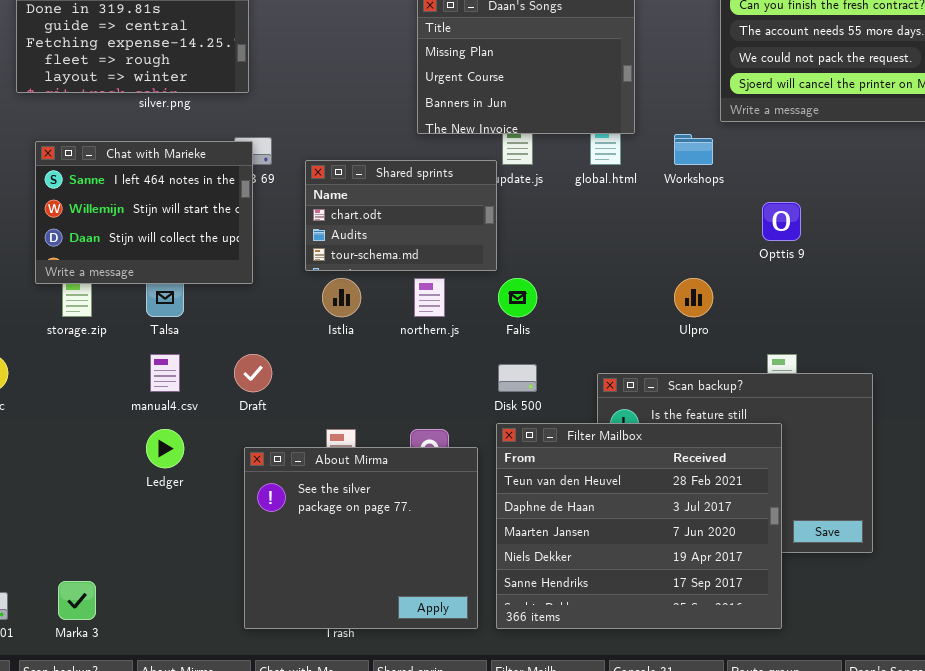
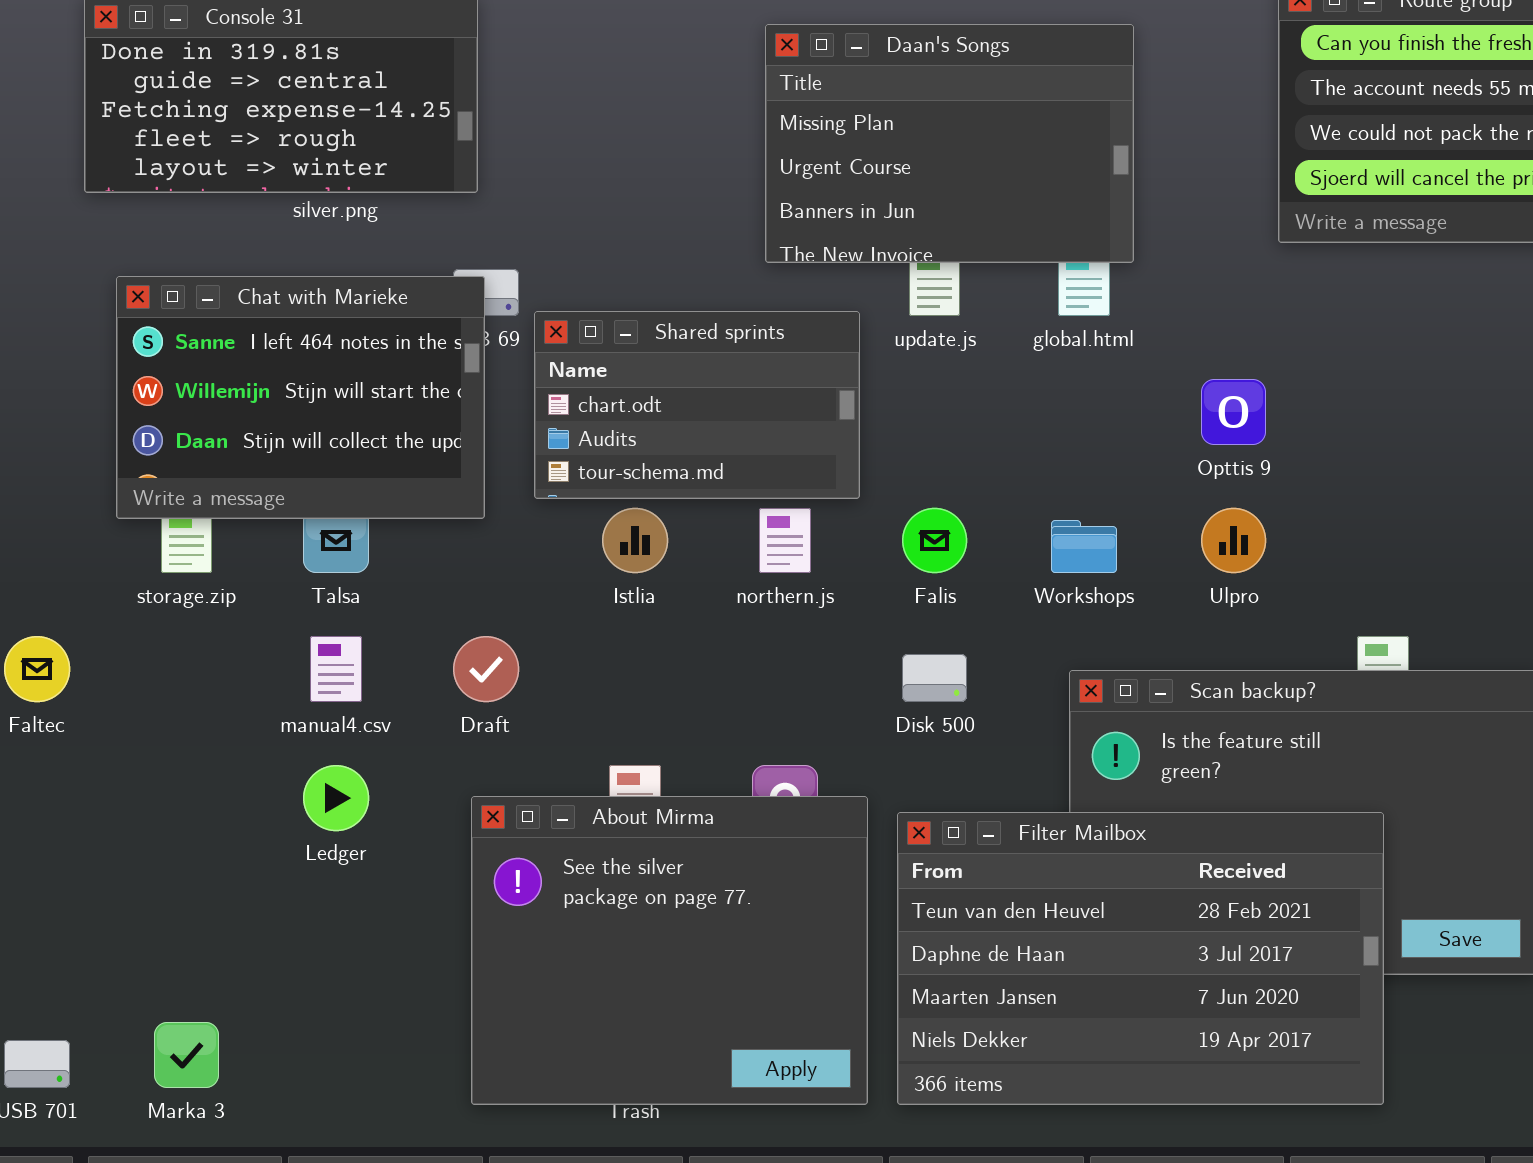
Workshops: [674,134,713,165] -> [1051,520,1117,573], moved
Shared sprints: [305,160,497,271] -> [534,311,860,499], moved
Opttis 9: [762,202,801,241] -> [1201,379,1266,445], moved
Filter Mailbox: [496,423,782,629] -> [897,812,1384,1105], resized

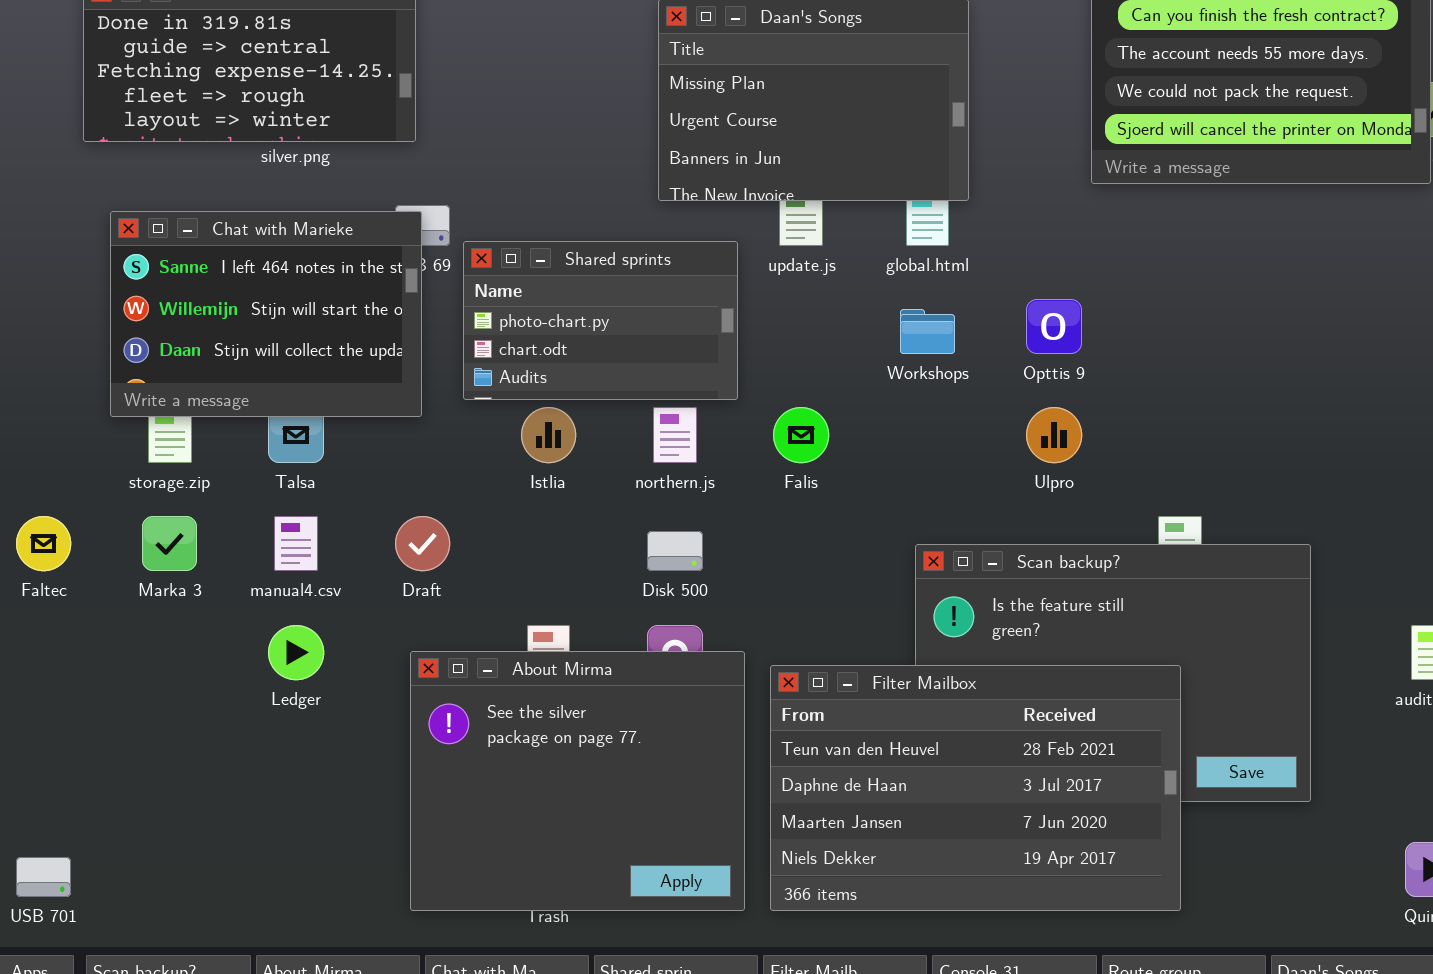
Shared sprints: [534,311,860,499] -> [463,241,738,400], scrolled up 1 row
Workshops: [1051,520,1117,573] -> [900,309,955,354], moved
Disk 500: [902,654,967,702] -> [647,531,703,571], moved
Marka 3: [154,1022,219,1088] -> [142,516,197,571], moved

